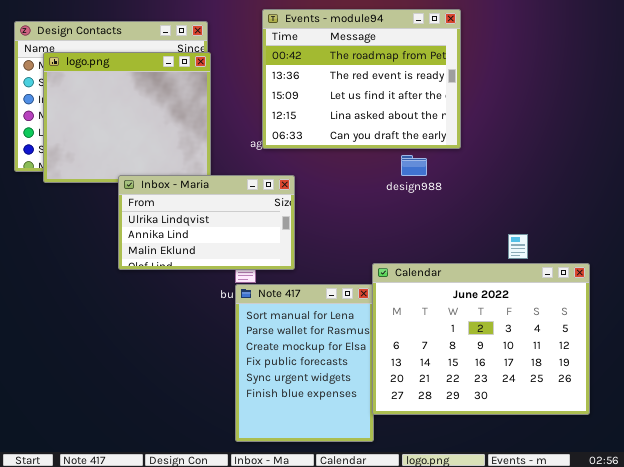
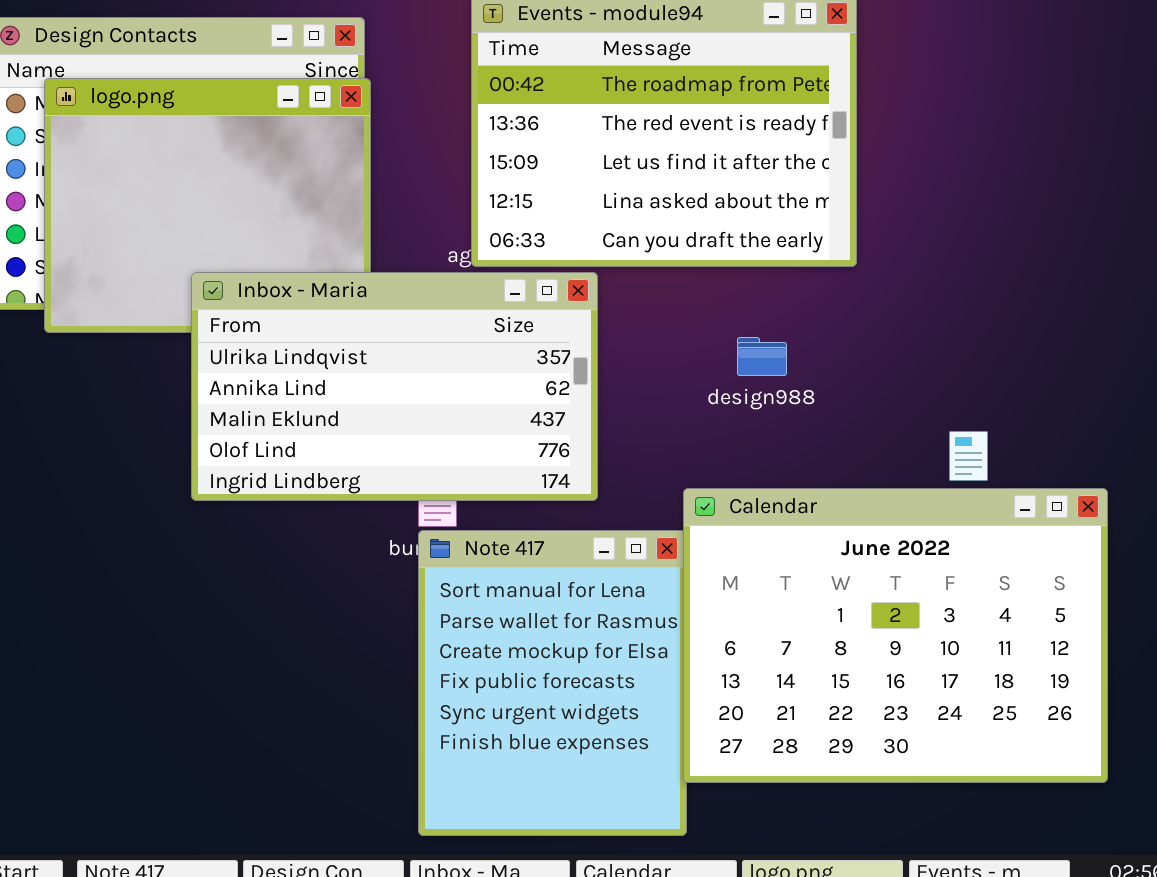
design988: [401,155,427,176] -> [737,337,787,376], moved
Inbox - Maria: [118,175,295,270] -> [191,272,598,501], resized

